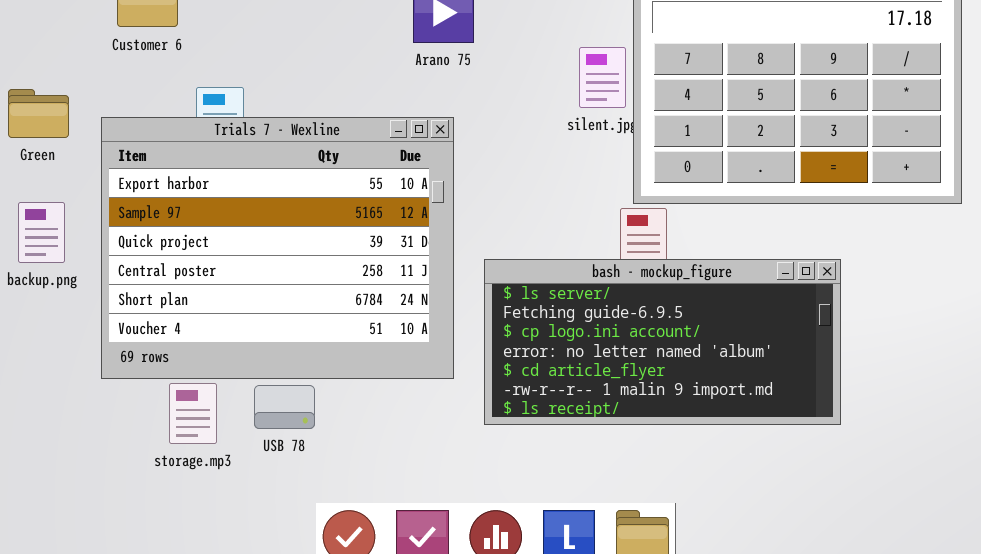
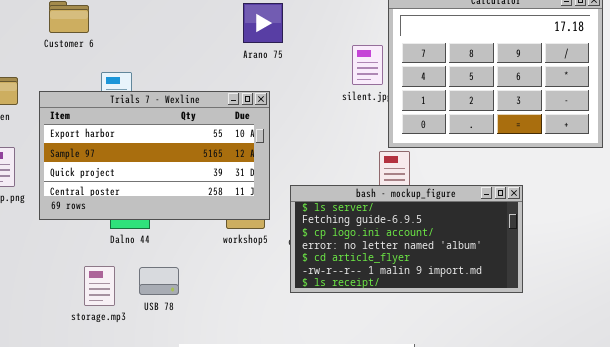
Trials 7 - Wexline: [101,117,454,379] -> [39,91,270,220], resized

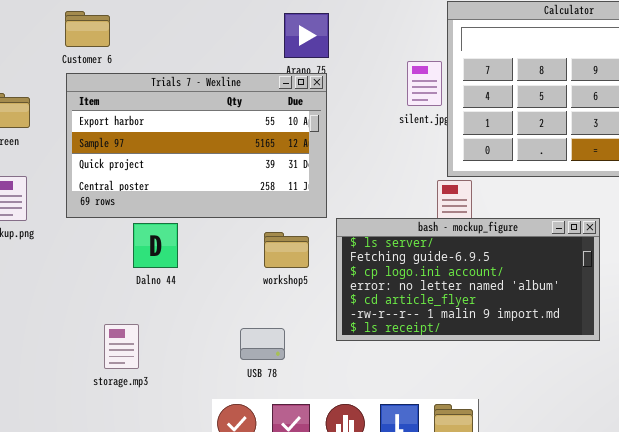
Trials 7 - Wexline: [39,91,270,220] -> [66,73,327,218], moved
storage.mp3: [84,266,115,306] -> [104,324,139,369], moved
USB 78: [139,267,179,295] -> [240,328,285,360], moved

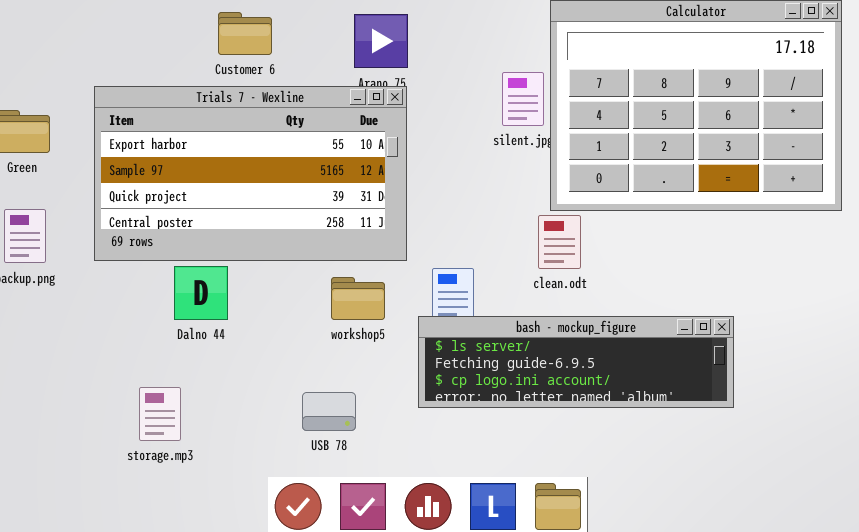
Customer 6: [65,11,110,47] -> [218,12,272,55], moved
bash - mockup_figure: [336,218,600,341] -> [418,316,734,408], resized

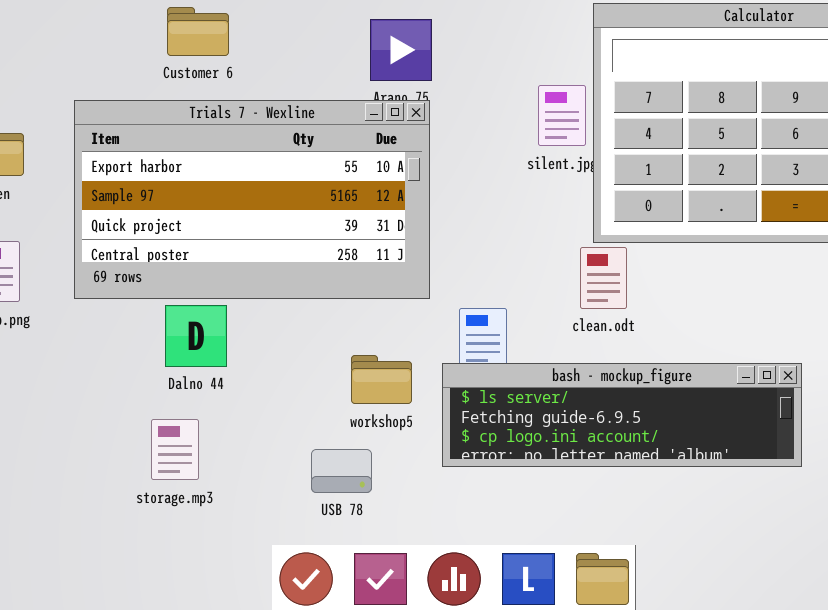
Customer 6: [218,12,272,55] -> [167,7,229,56], moved
workshop5: [331,277,385,320] -> [351,355,412,404], moved
storage.mp3: [139,387,181,441] -> [151,419,199,480], moved

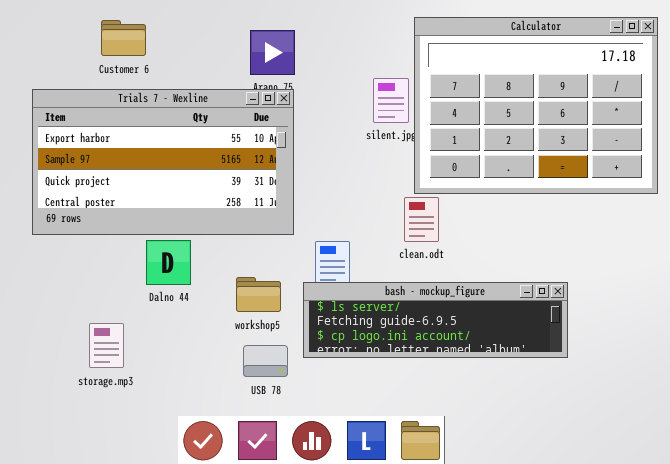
Dalno 44: [165,305,227,367] -> [146,240,191,285], moved
USB 78: [311,449,372,493] -> [243,345,288,377], moved

